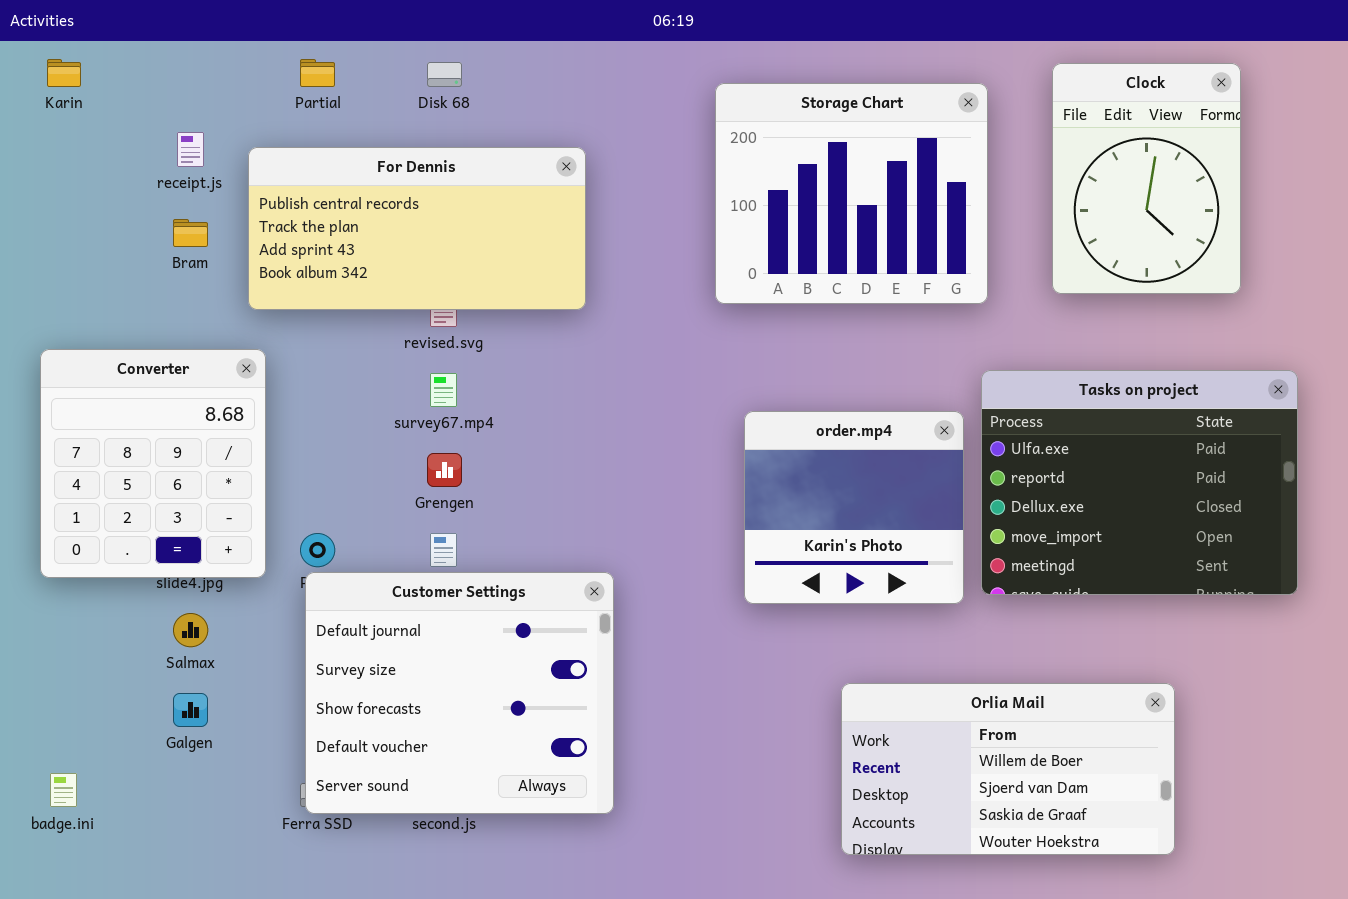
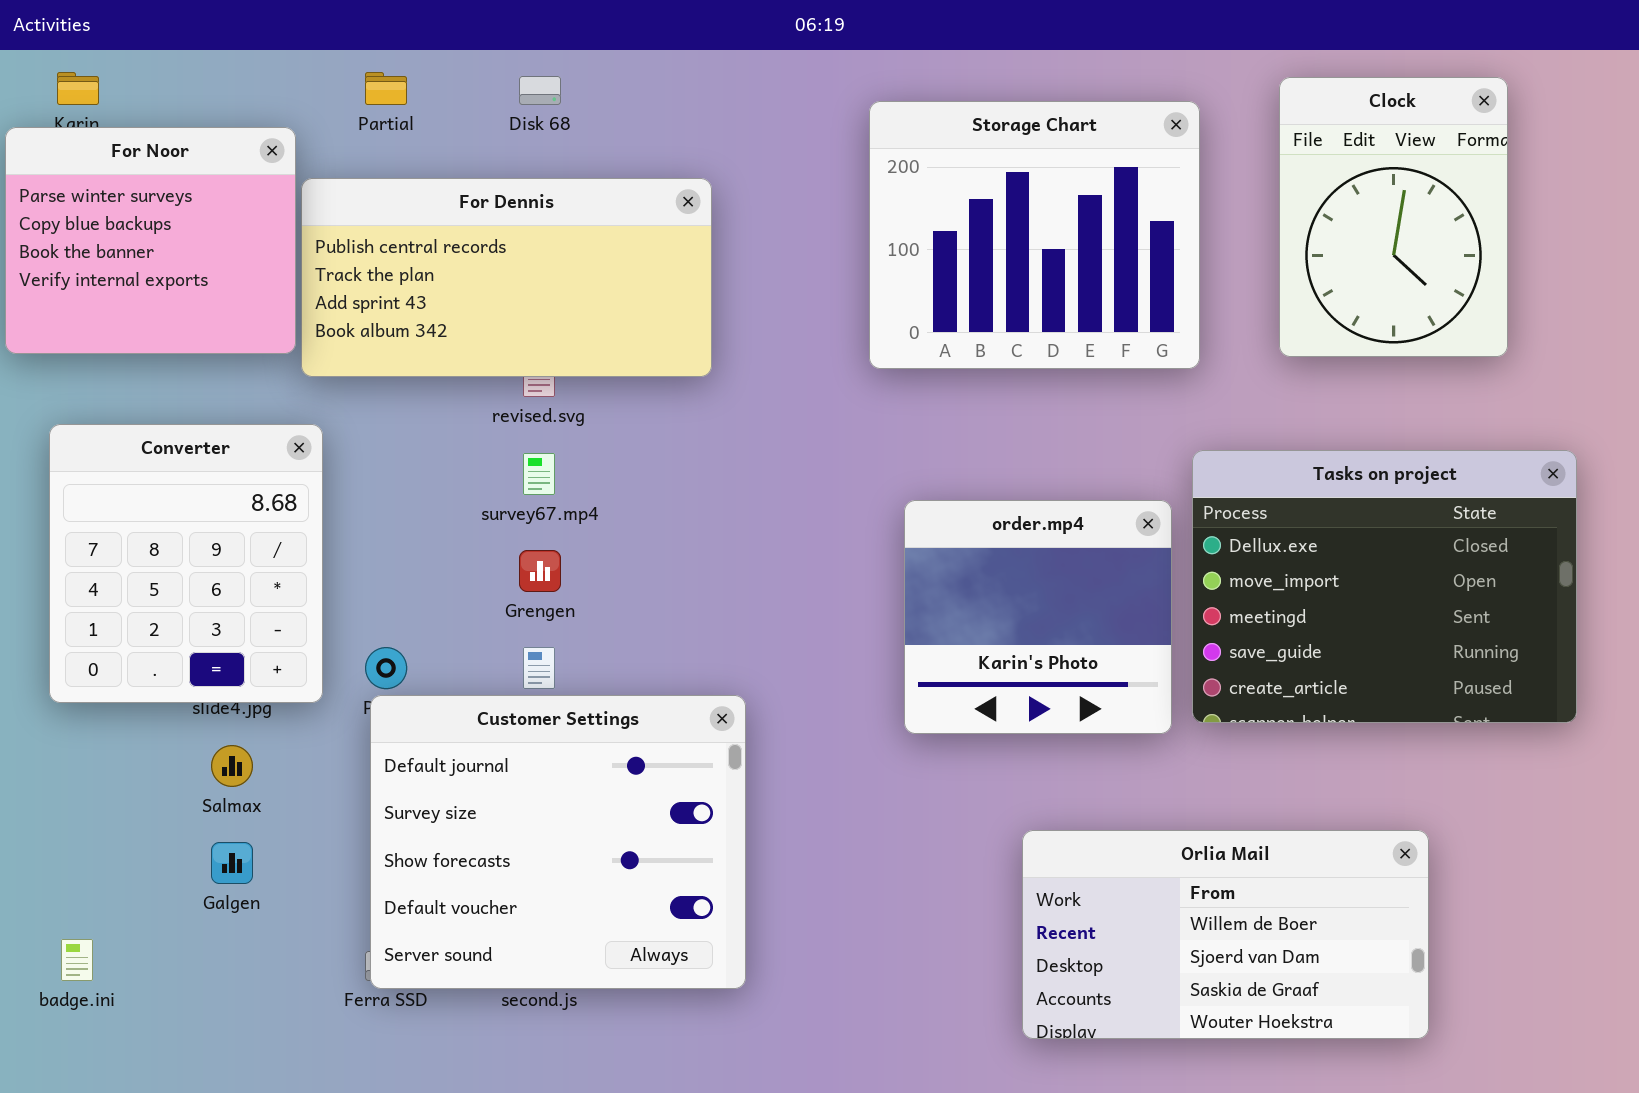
For Noor: none -> [5,127,296,354], opened
Tasks on project: [981,370,1298,595] -> [1192,450,1577,723], scrolled down 2 rows

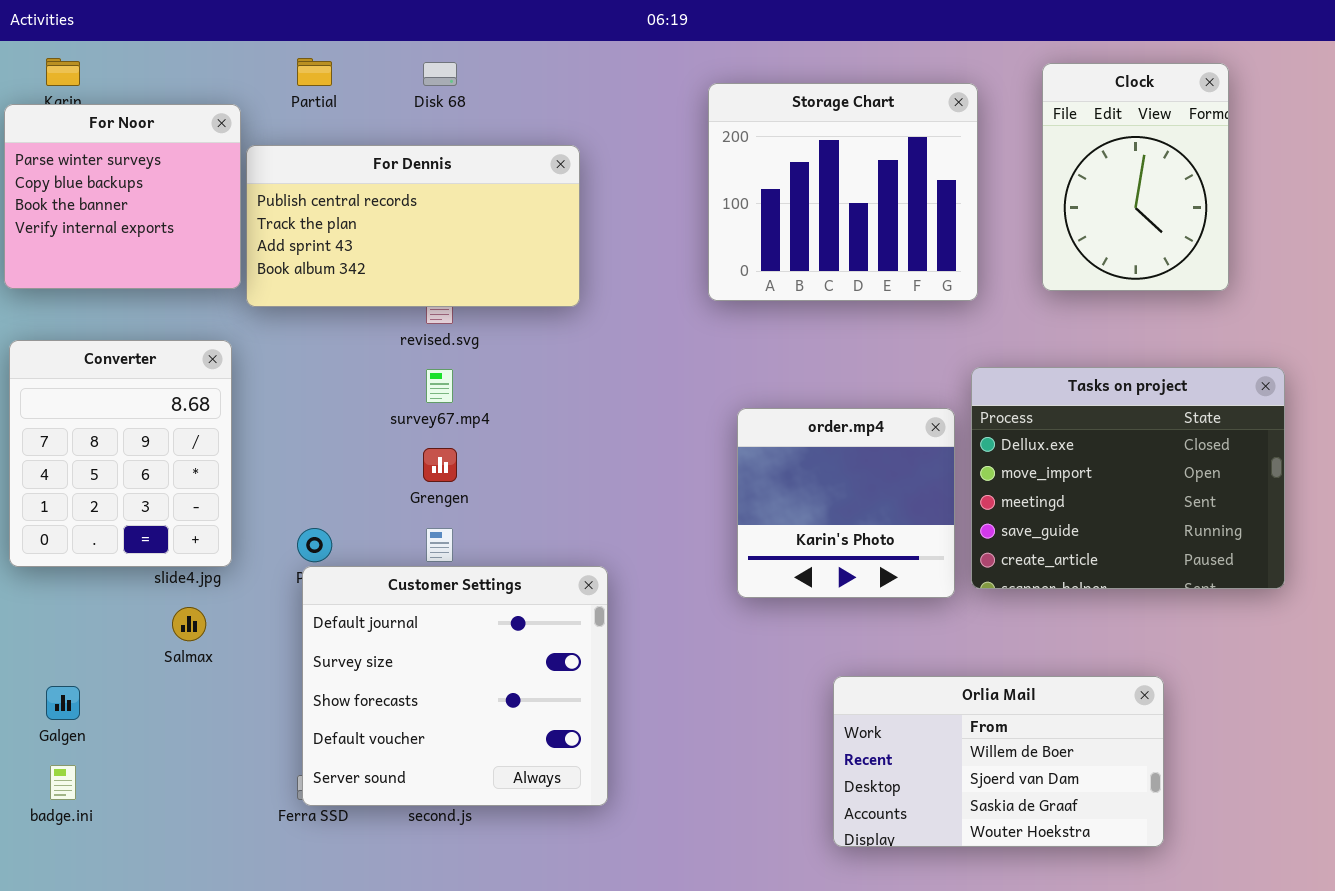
Converter: [49,424,323,703] -> [9,340,232,567], moved
Galgen: [211,842,253,884] -> [46,686,80,720], moved

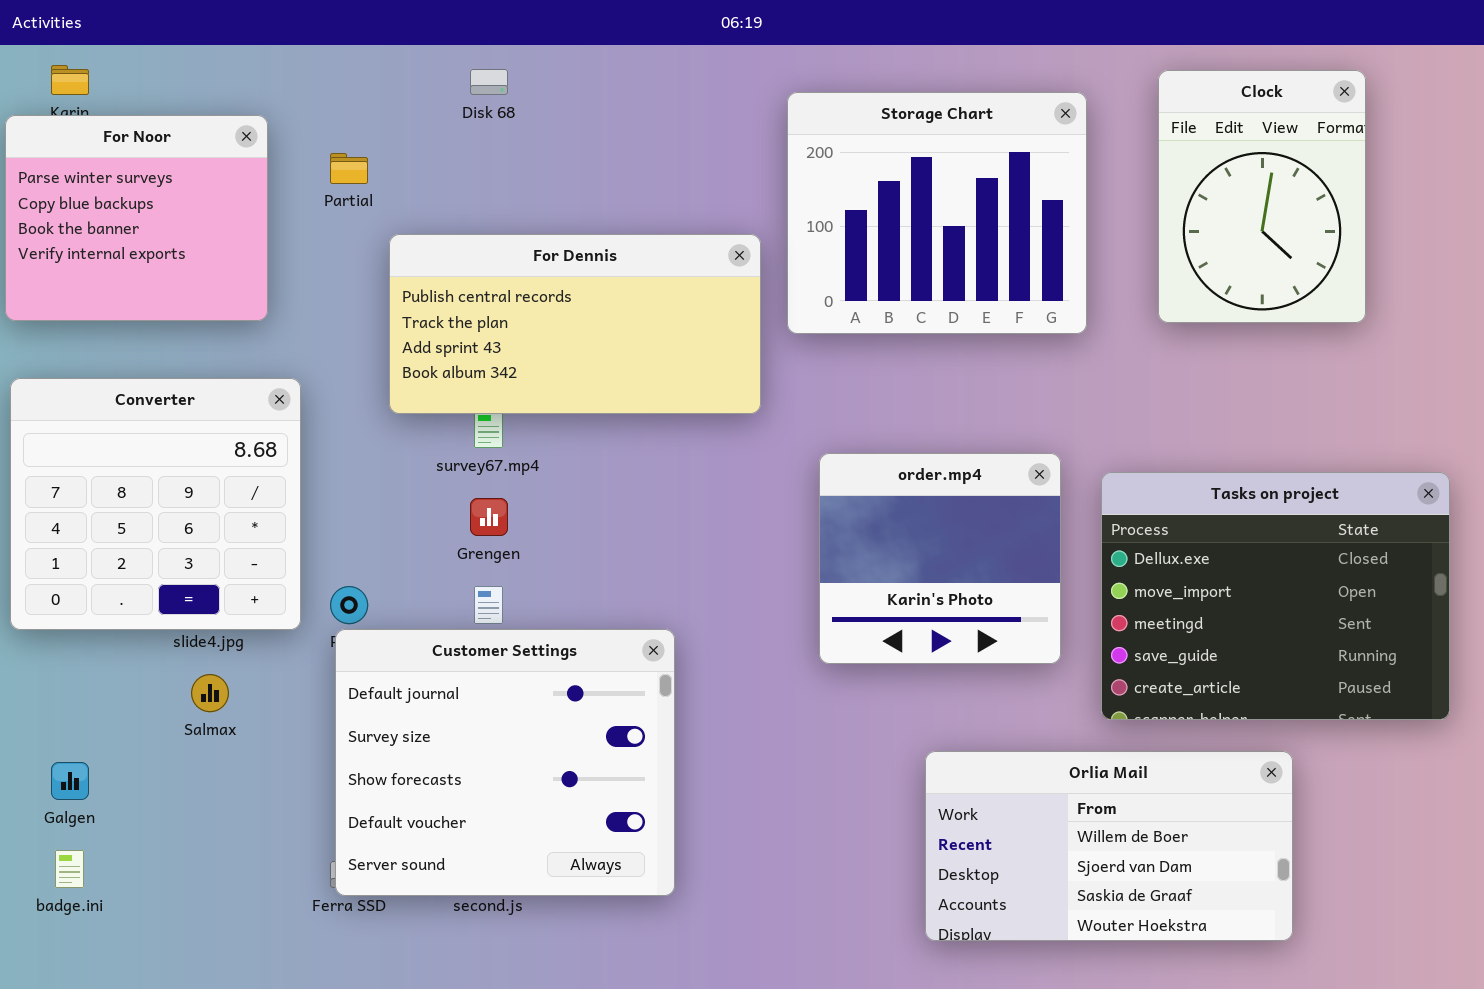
Partial: [297,58,332,86] -> [330,153,368,184], moved
For Dennis: [246,145,580,307] -> [389,234,761,414], moved
Converter: [9,340,232,567] -> [10,378,301,630], resized
Tasks on project: [971,367,1285,589] -> [1101,472,1450,720], moved

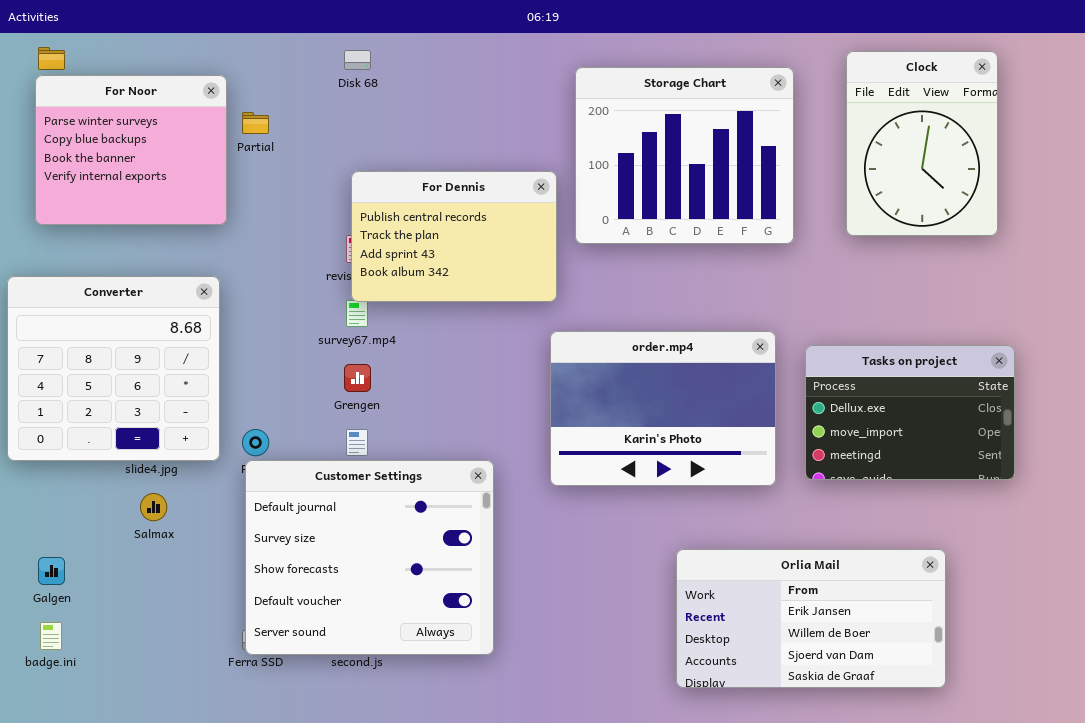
For Noor: [5,115,268,321] -> [35,75,227,225], moved
For Dennis: [389,234,761,414] -> [351,171,557,302], resized
order.mp4: [819,453,1061,664] -> [550,331,776,486], resized
Tasks on project: [1101,472,1450,720] -> [805,345,1015,480], resized
Orlia Mail: [925,751,1293,941] -> [676,549,946,688], scrolled up 1 row

